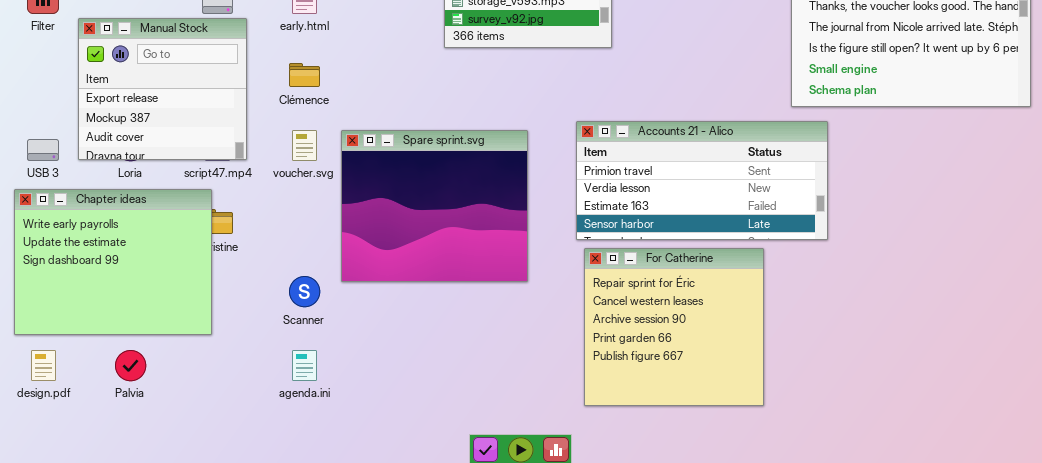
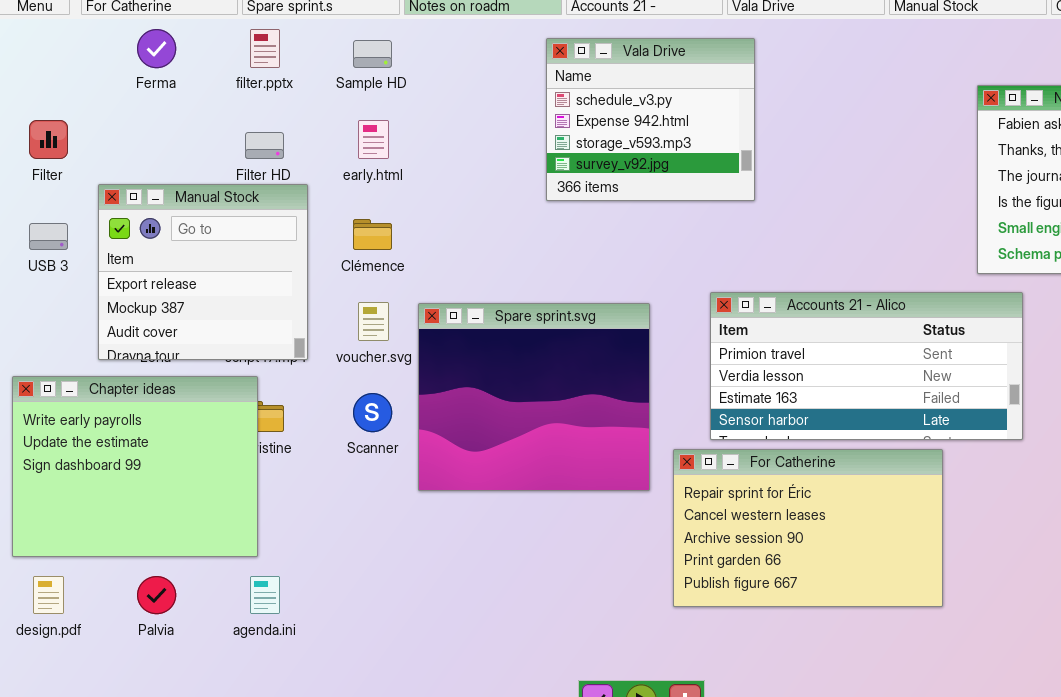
Manual Stock: [78,18,247,160] -> [98,184,308,360], moved
USB 3: [27,139,59,161] -> [29,223,68,250], moved
For Catherine: [584,248,764,406] -> [673,449,943,607], resized
Scanner: [289,276,320,307] -> [353,393,392,432], moved
agenda.ini: [292,350,317,381] -> [250,576,280,614], moved

